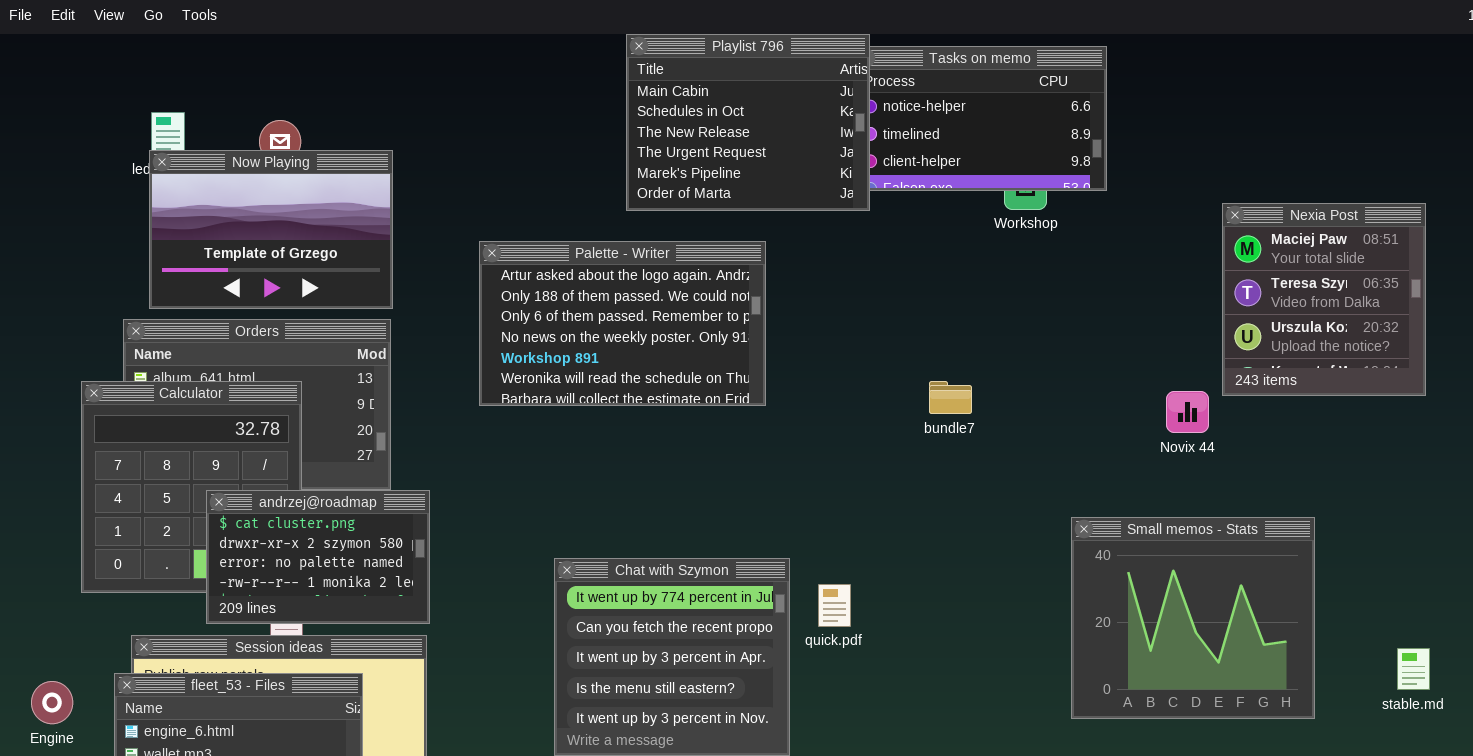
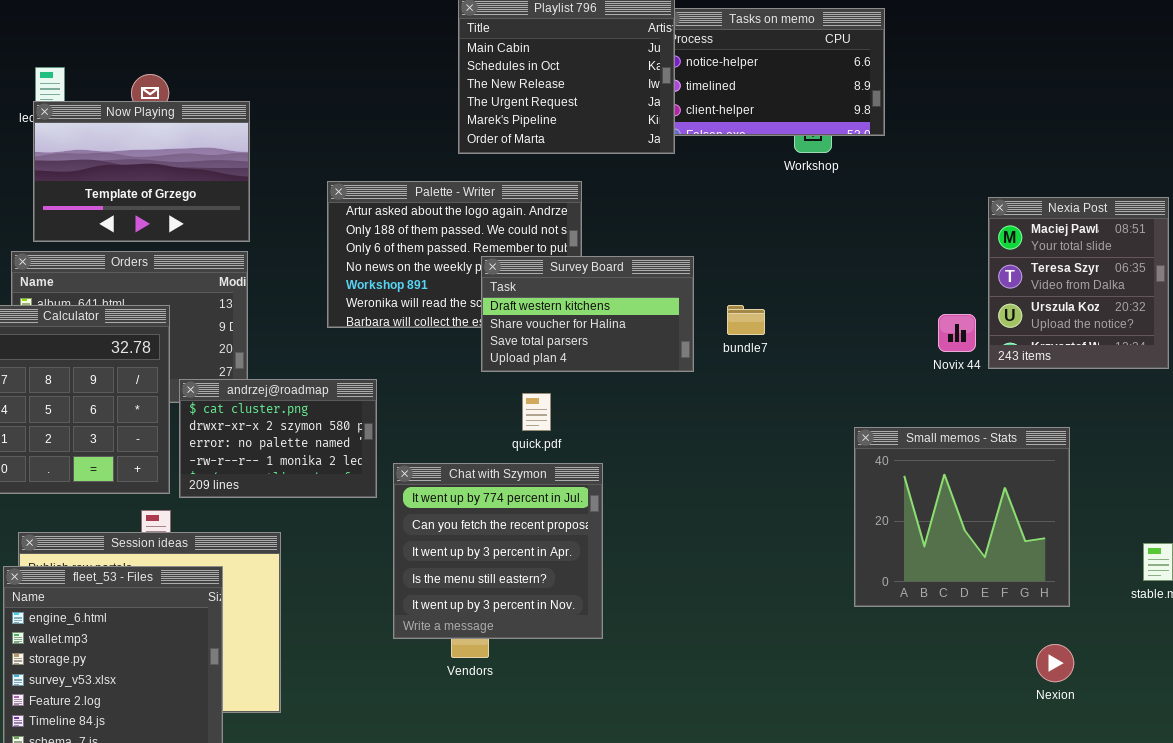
Nexia Post: [1222,203,1426,396] -> [988,197,1169,369], moved
Survey Board: none -> [481,256,694,372], opened
andrzej@roadmap: [206,490,430,624] -> [179,379,377,498], moved
quick.pdf: [818,584,851,627] -> [522,393,551,431], moved

